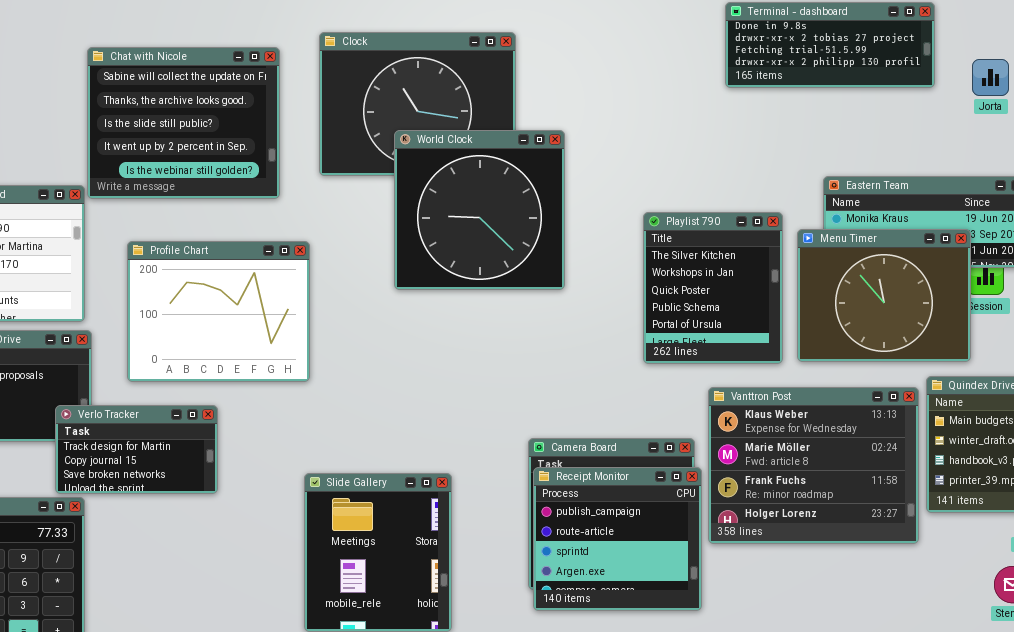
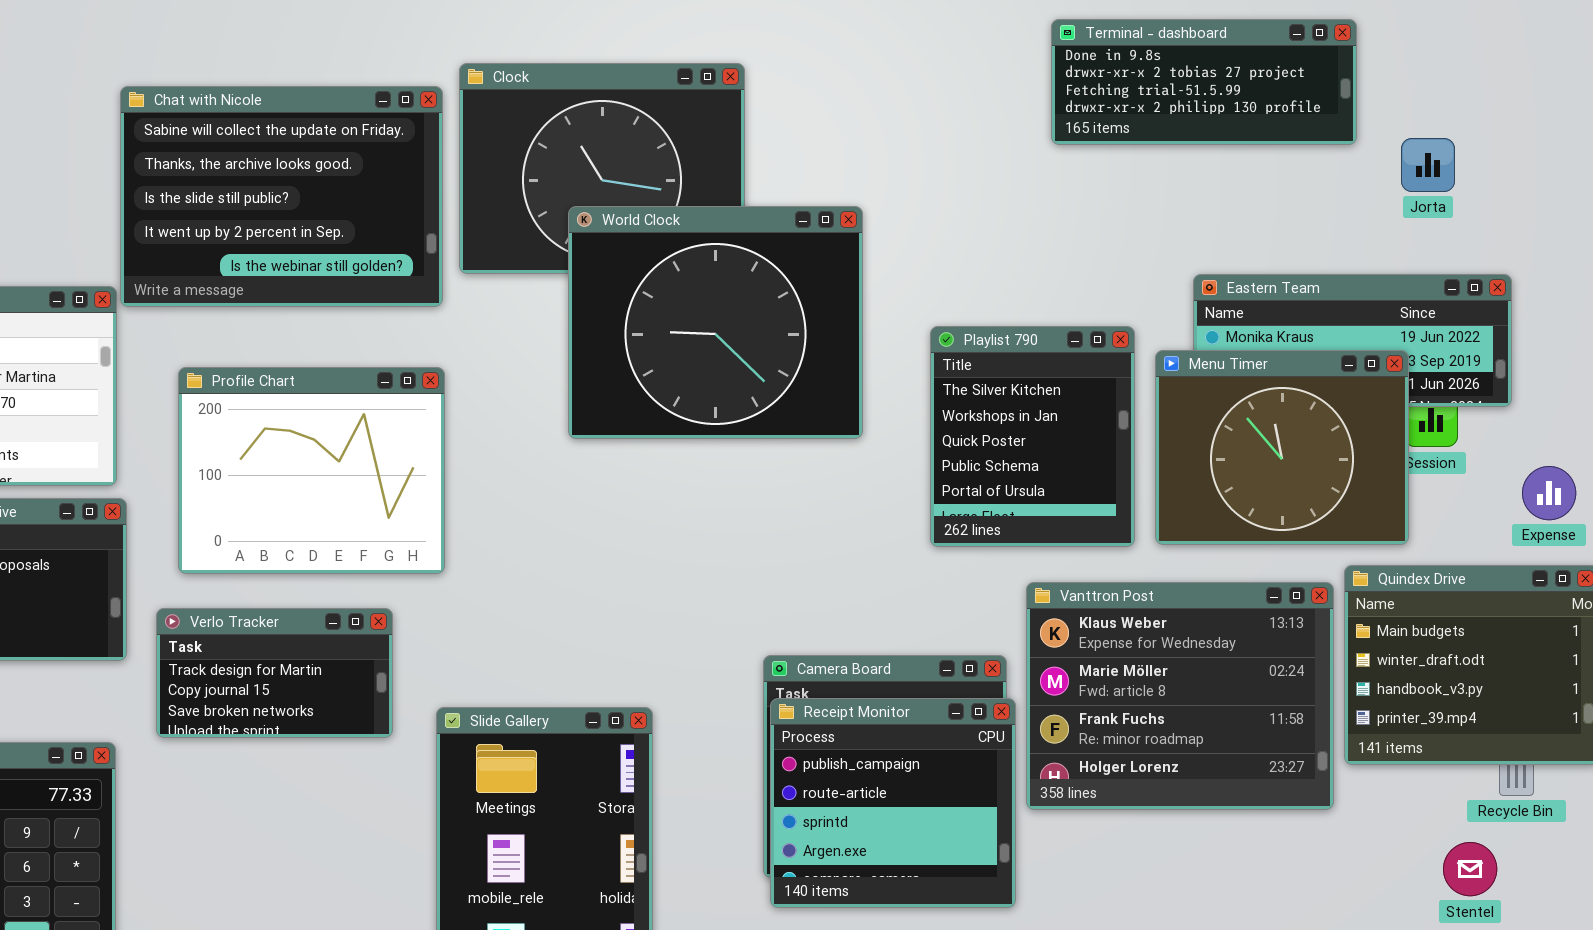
Chat with Nicole: [87,47,280,199] -> [120,86,443,307], resized
Jorta: [972,59,1009,96] -> [1401,138,1455,192], moved
World Clock: [394,130,565,290] -> [568,206,863,439], resized
Verlo Tracker: [55,405,218,494] -> [156,608,393,738], moved

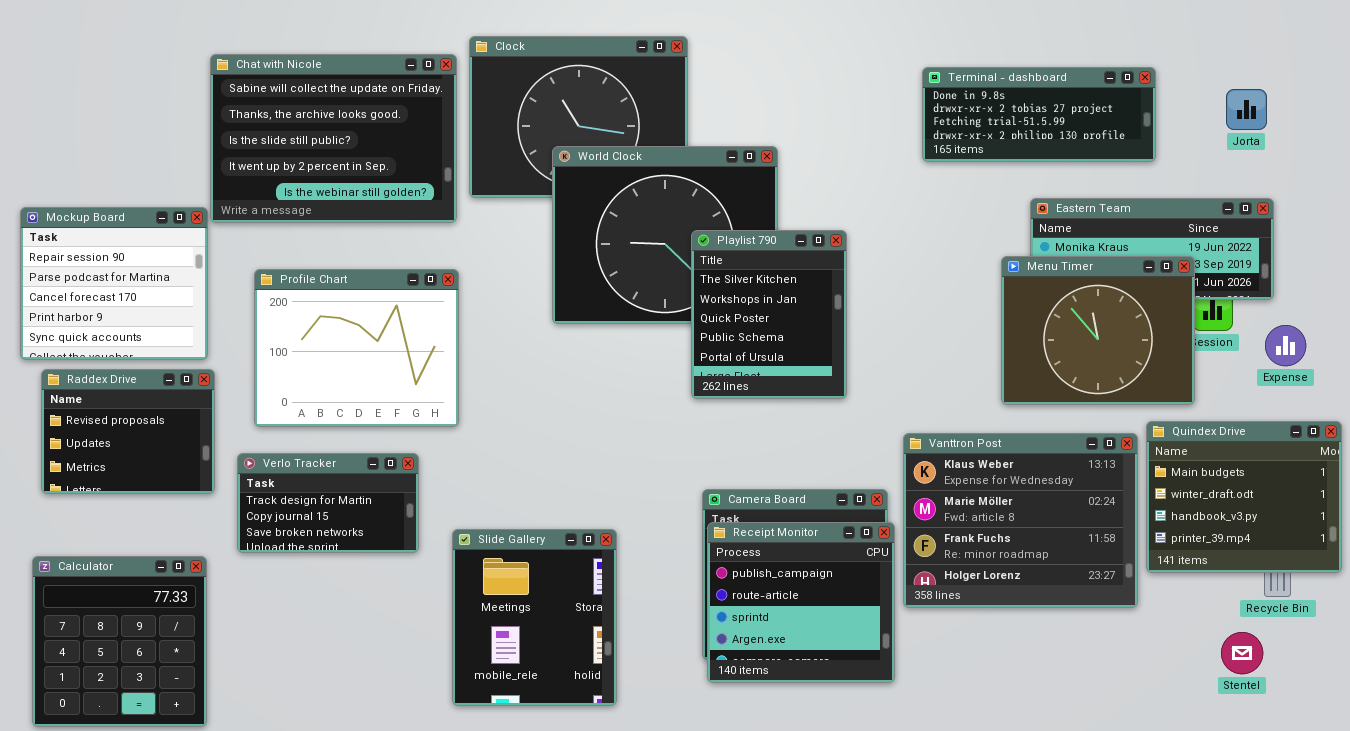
Terminal - dashboard: [1051,19,1357,145] -> [922,67,1156,162], moved
Jorta: [1401,138,1455,192] -> [1226,89,1267,130], moved
Playlist 790: [930,326,1135,547] -> [691,230,847,399], moved
Expense: [1522,466,1576,520] -> [1265,325,1306,366], moved

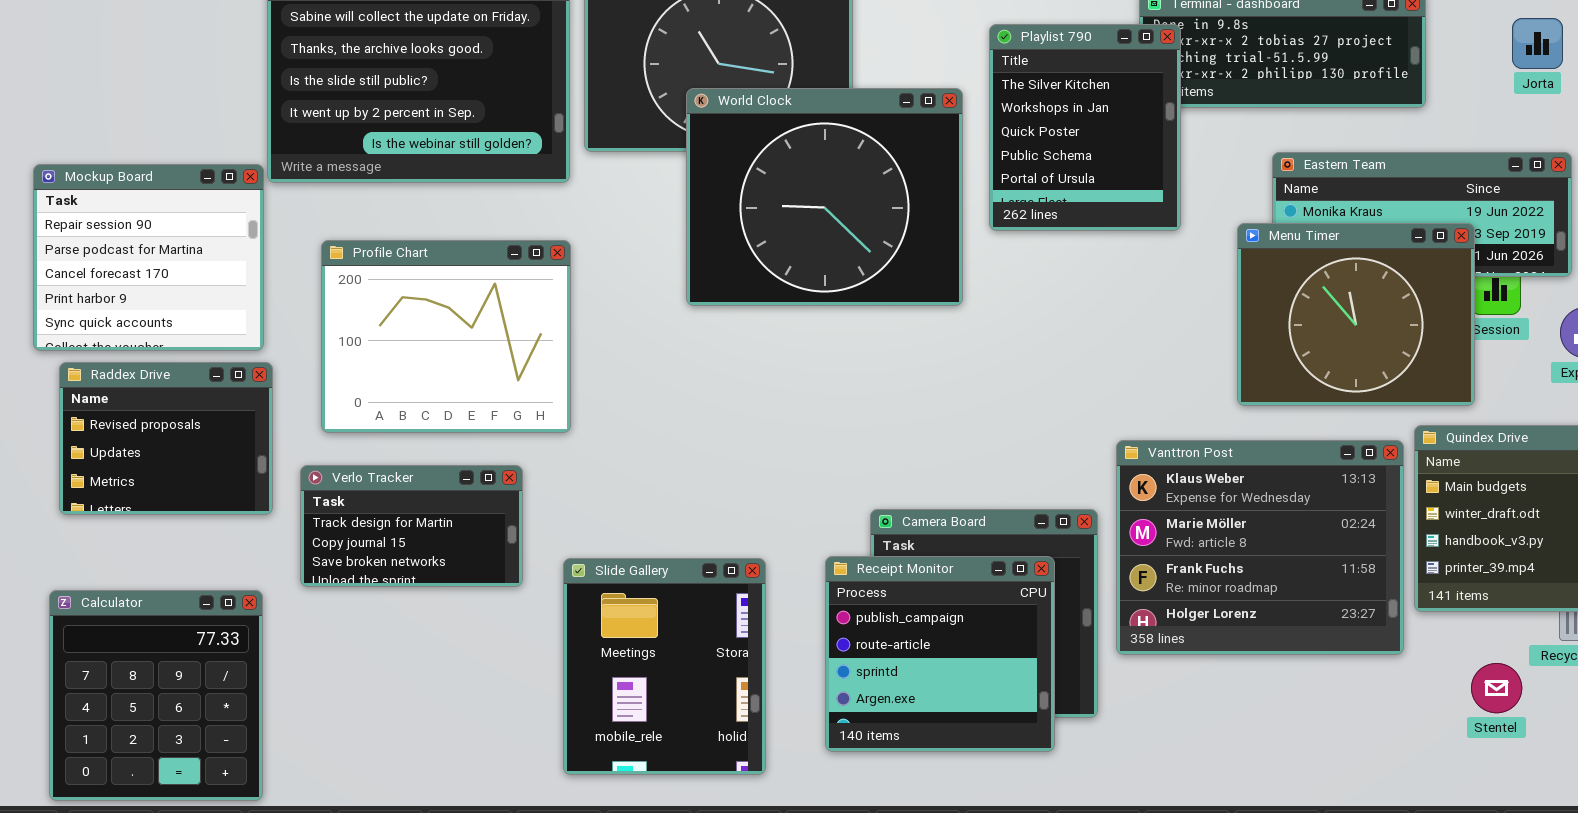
Playlist 790: [691,230,847,399] -> [989,24,1181,231], moved
Receipt Monitor: [707,522,895,683] -> [825,556,1055,752], moved
Stentel: [1221,632,1263,674] -> [1471,663,1522,713], moved

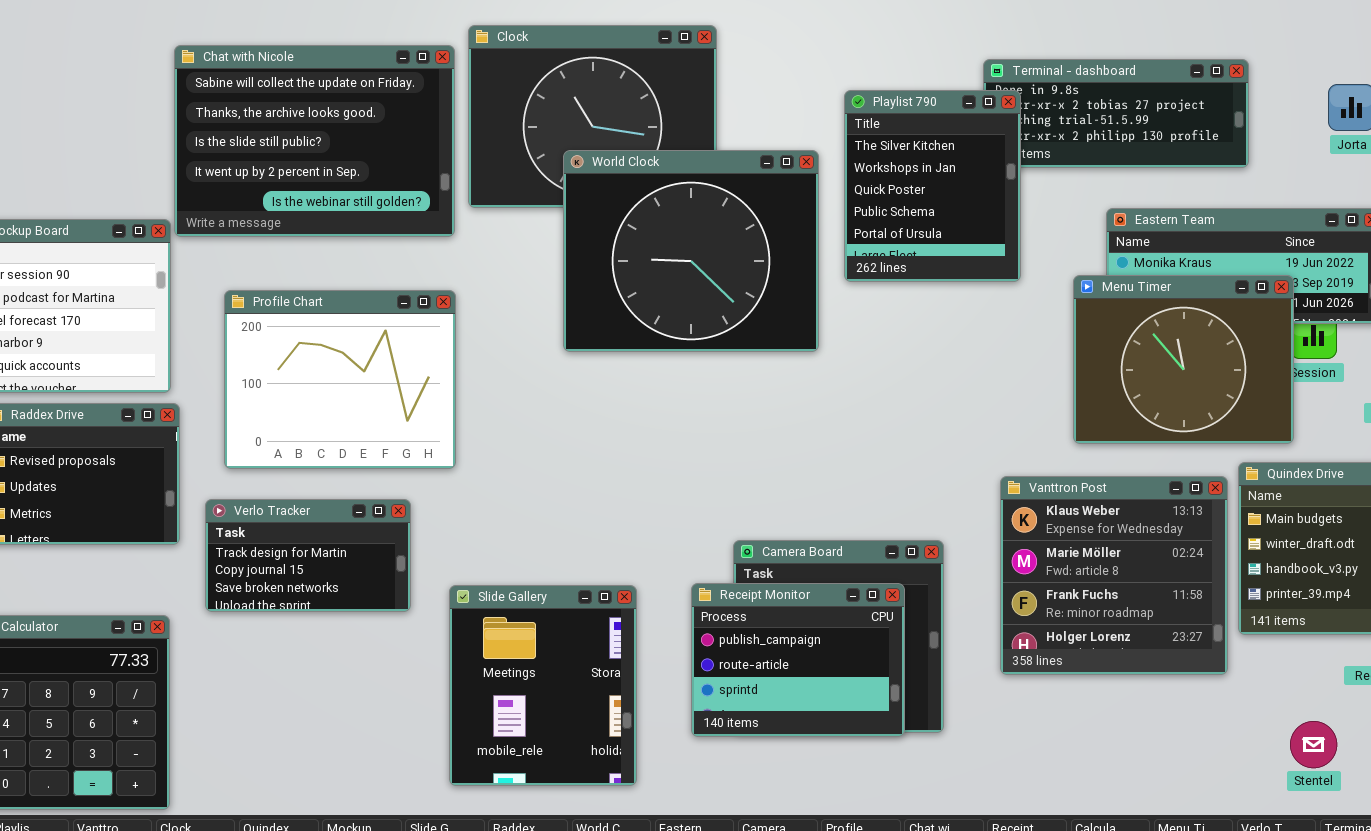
Vanttron Post: [1116,440,1404,655] -> [1000,476,1228,675], resized
Receipt Monitor: [825,556,1055,752] -> [691,583,905,737], resized
Stentel: [1471,663,1522,713] -> [1290,721,1337,768], moved

